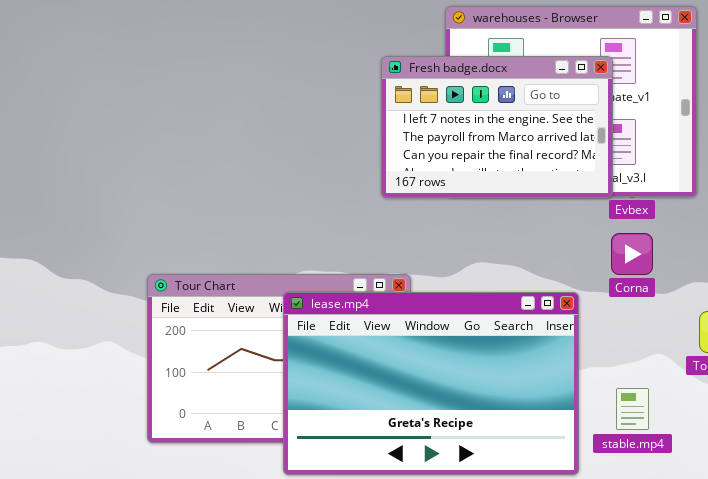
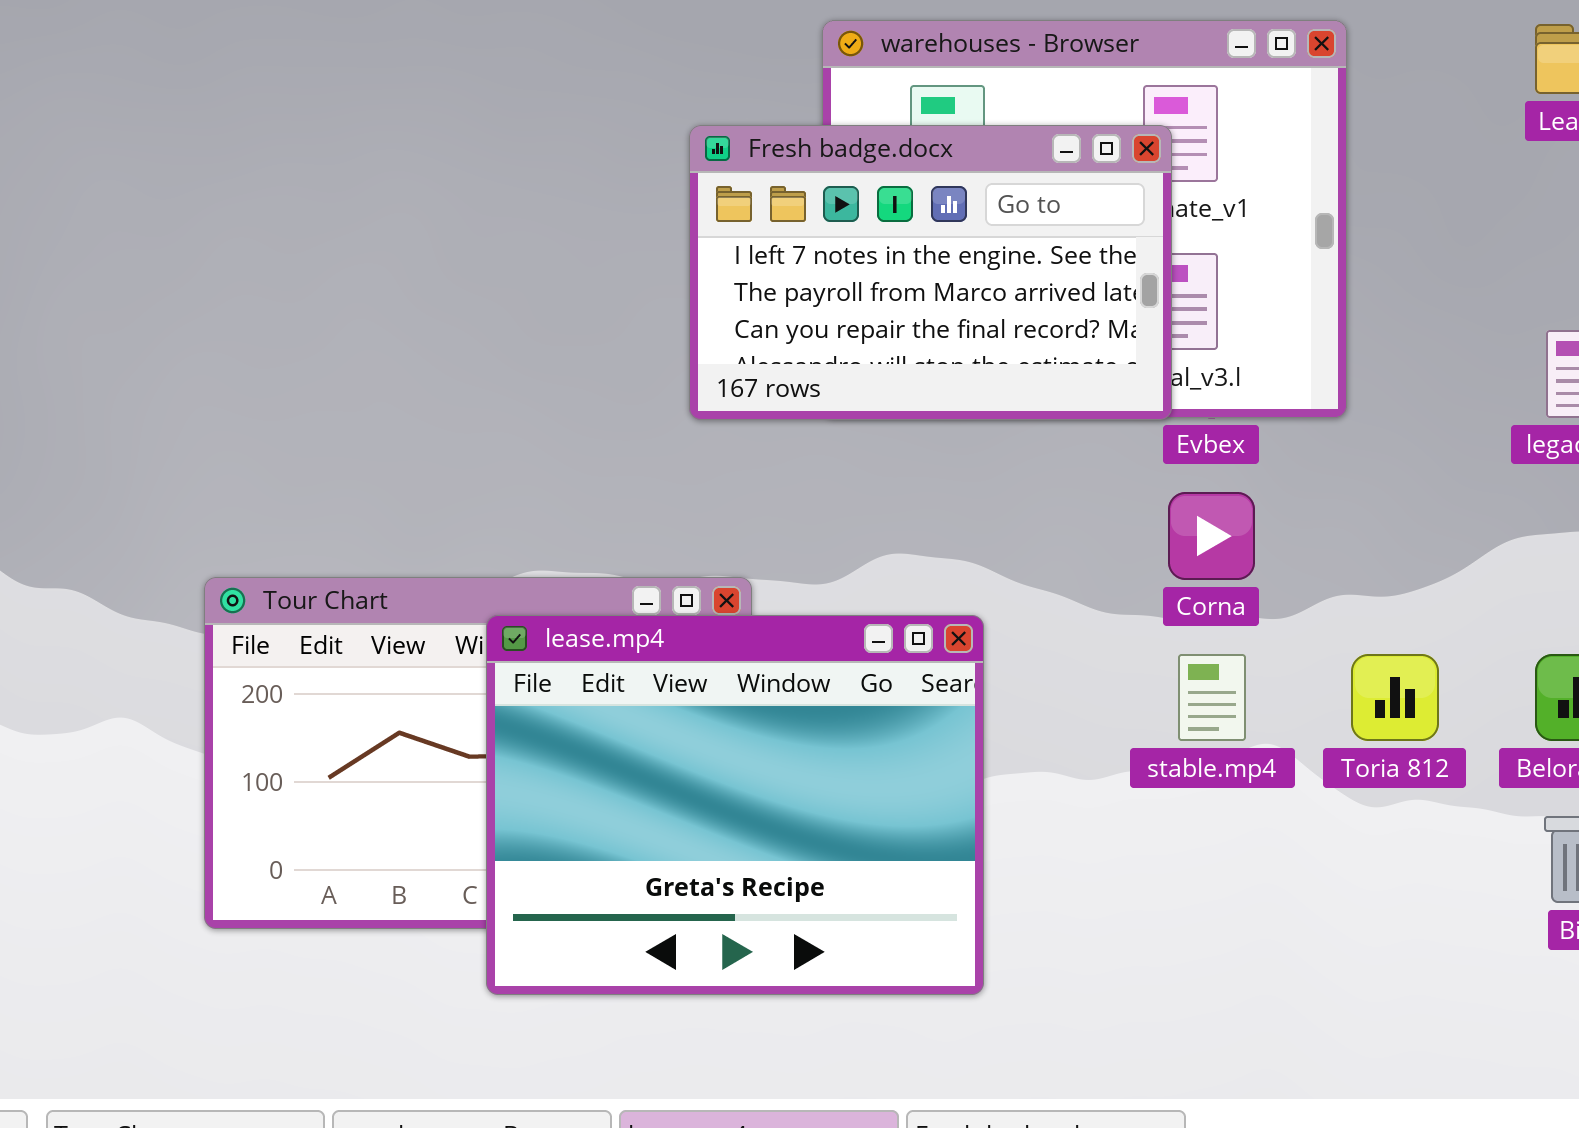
lease.mp4: [283,292,579,475] -> [486,615,984,995], resized
stable.mp4: [616,388,649,430] -> [1178,654,1246,741], moved

